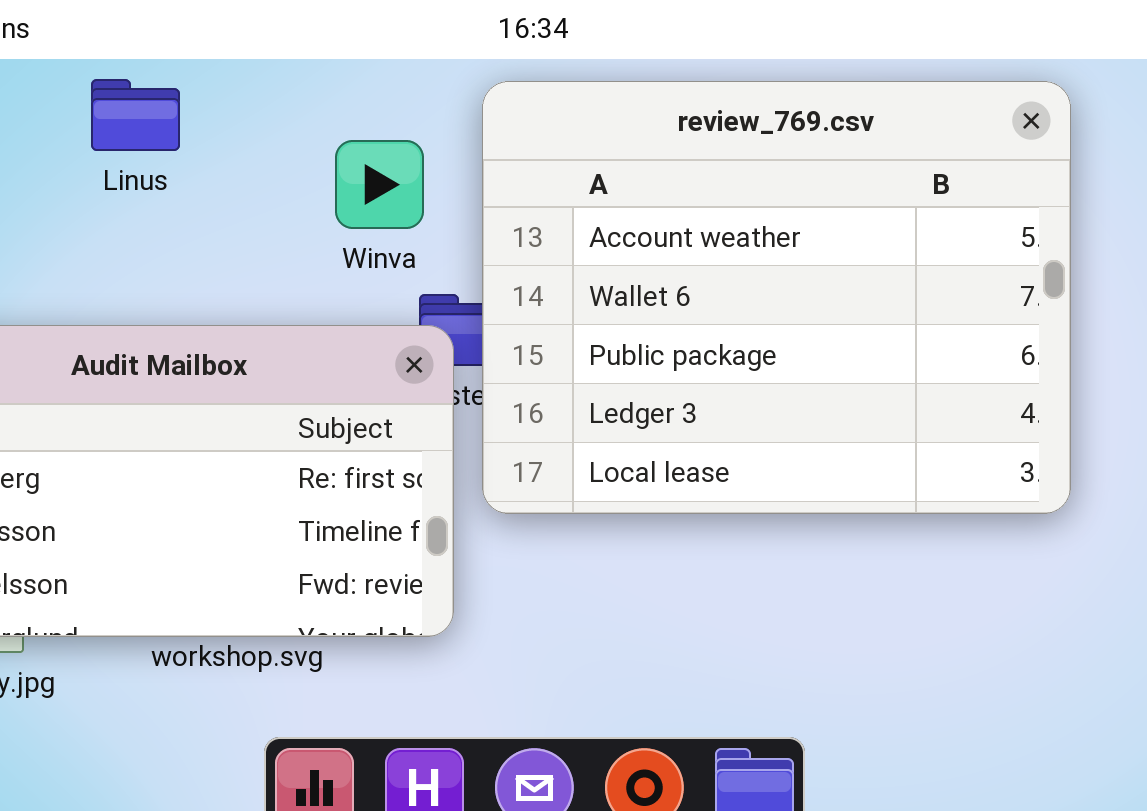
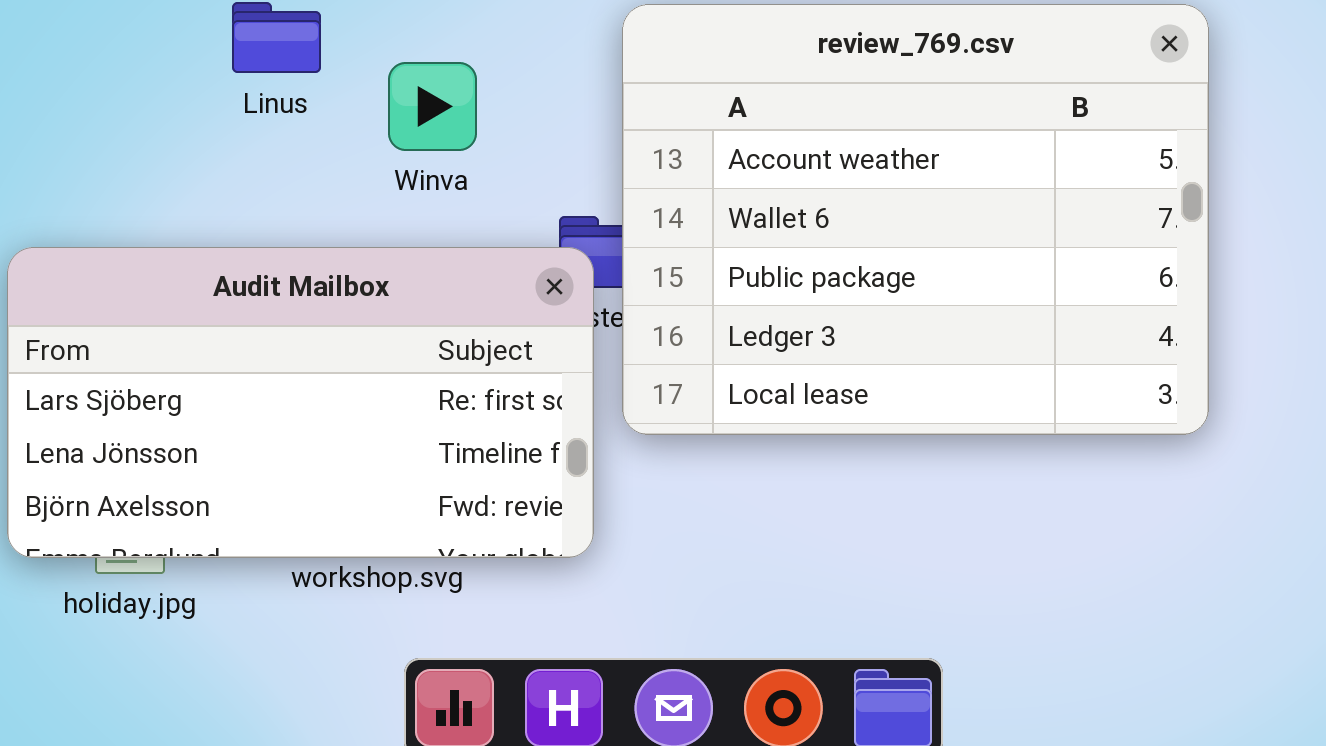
Winva: [335,140,424,229] -> [388,62,477,151], moved

